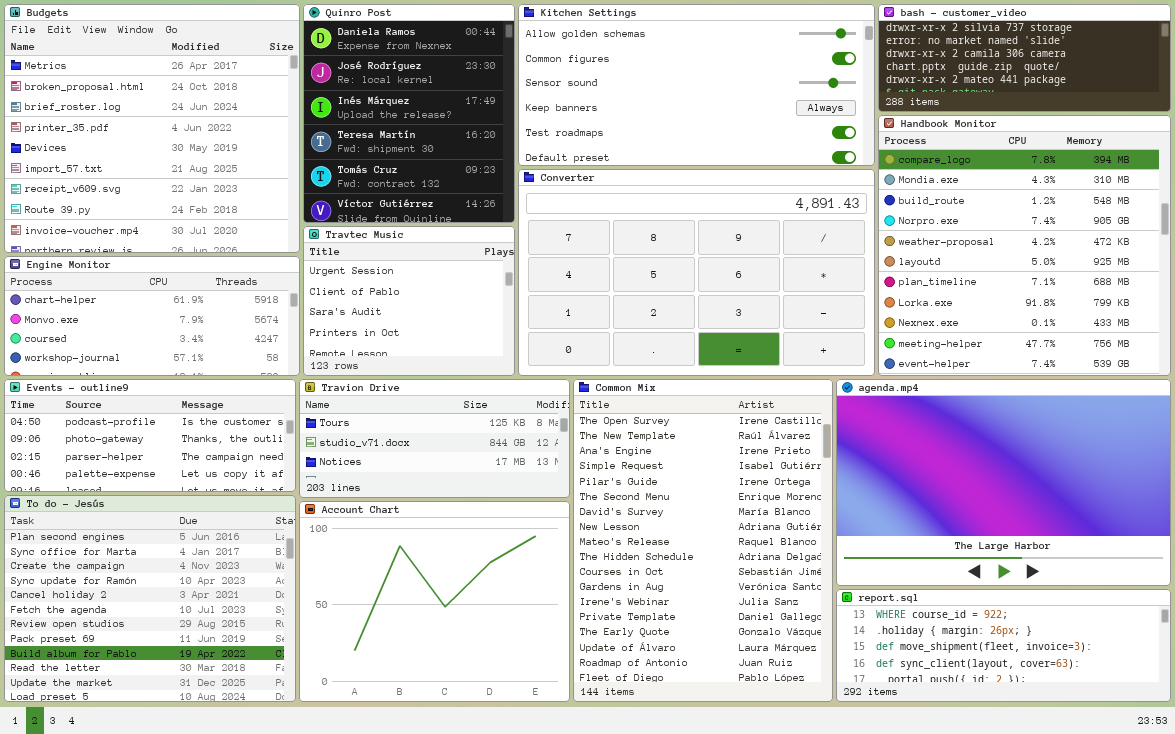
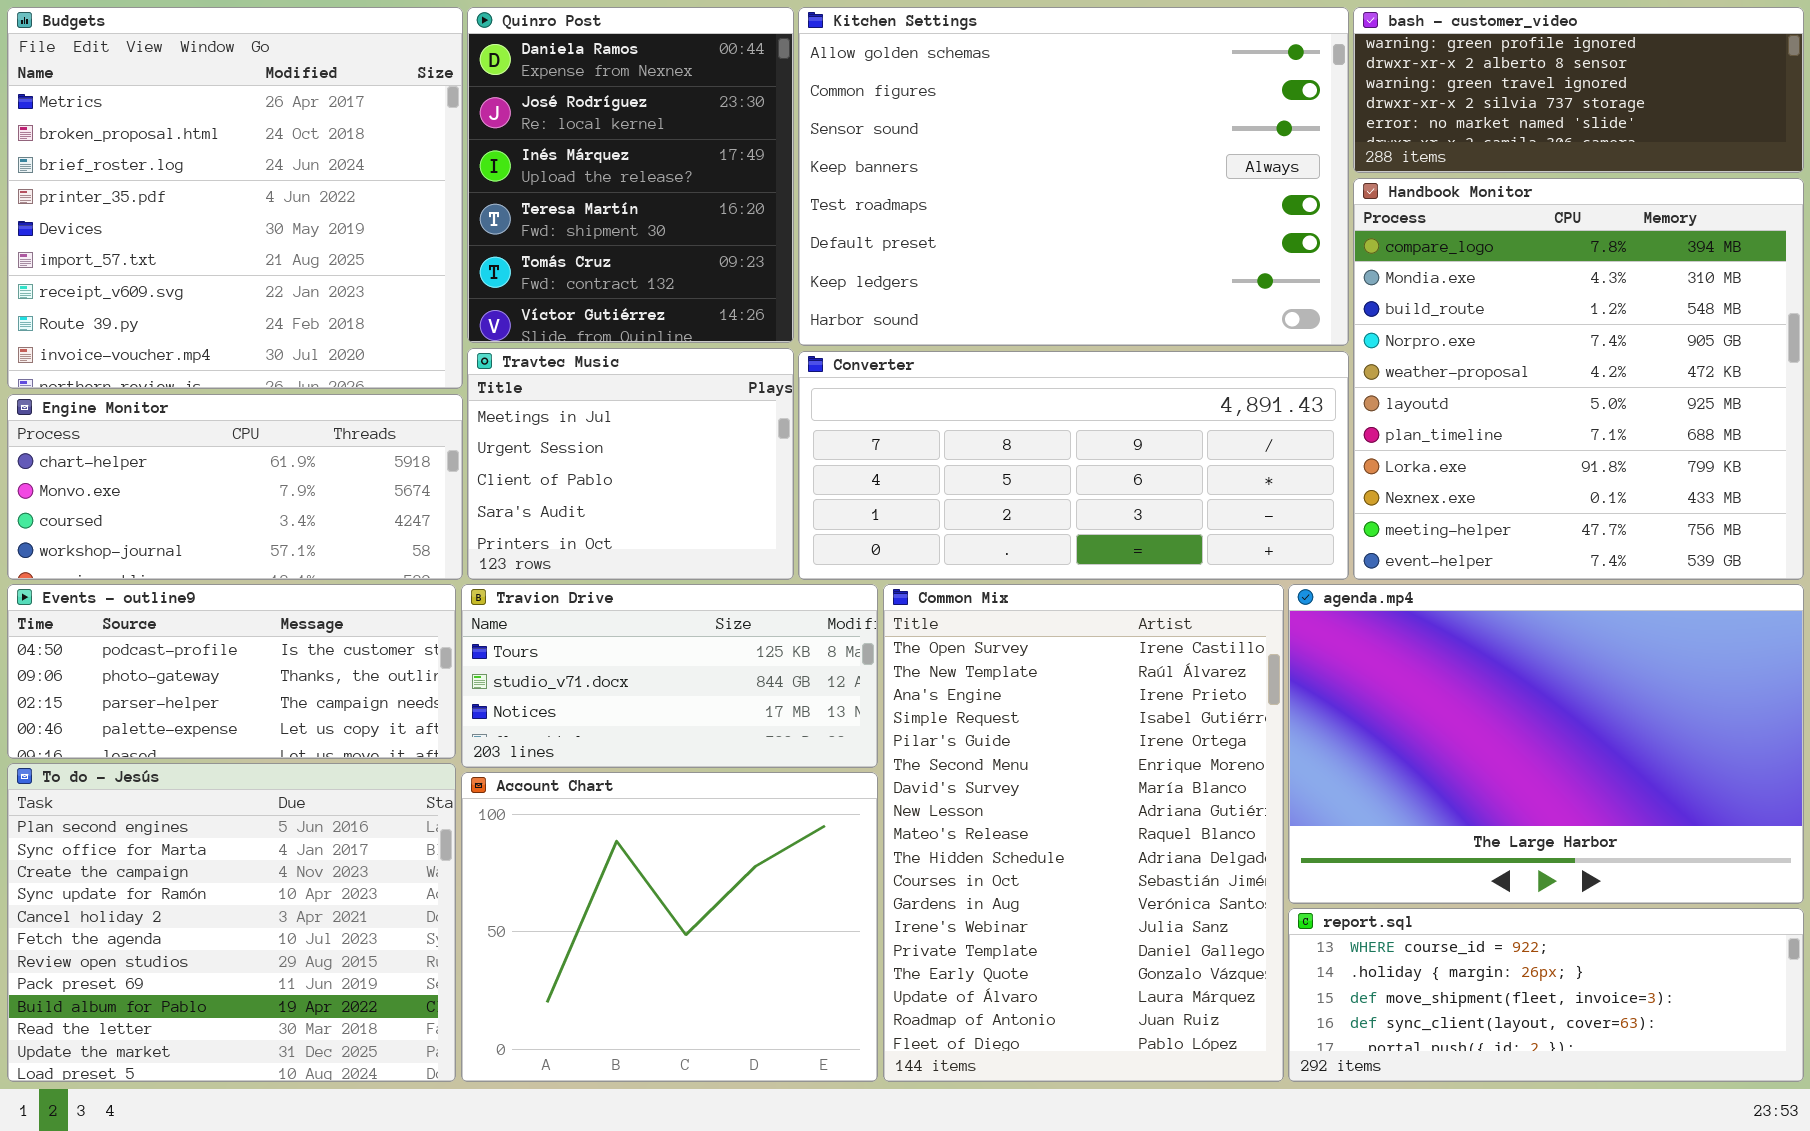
Kitchen Settings: [518,4,875,166] -> [798,7,1349,346], resized
bash - customer_video: [878,4,1171,112] -> [1353,7,1804,173], scrolled up 3 rows
Converter: [518,169,875,376] -> [798,351,1349,580], resized
Travtec Music: [303,226,515,376] -> [467,348,794,580], scrolled up 1 row

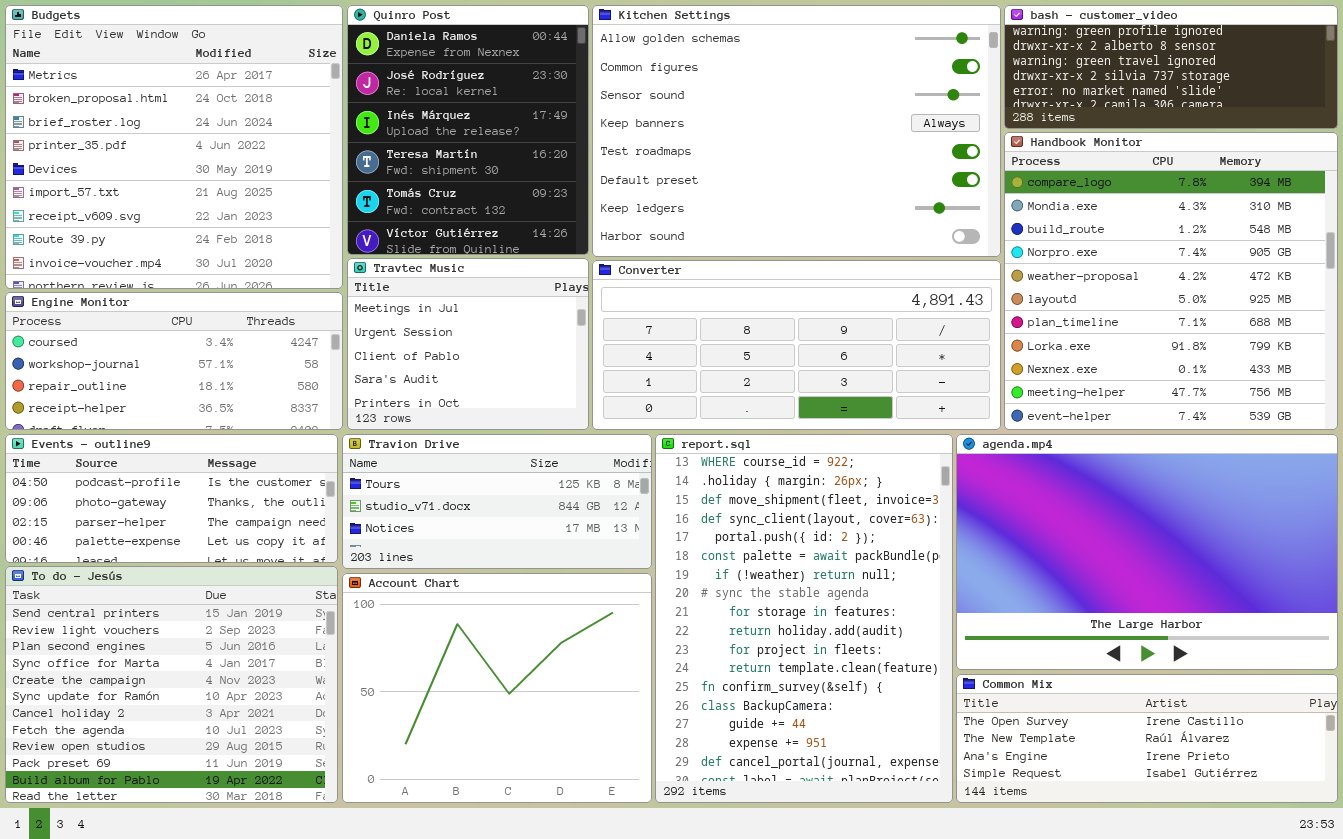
Engine Monitor: [7,394,463,580] -> [5,292,343,430], scrolled down 2 rows
Common Mix: [883,584,1284,1082] -> [956,674,1338,803], moved, resized
To do - Jesús: [7,763,456,1082] -> [5,566,338,803], scrolled up 2 rows
report.sql: [1288,908,1804,1082] -> [655,434,953,803], moved, resized

